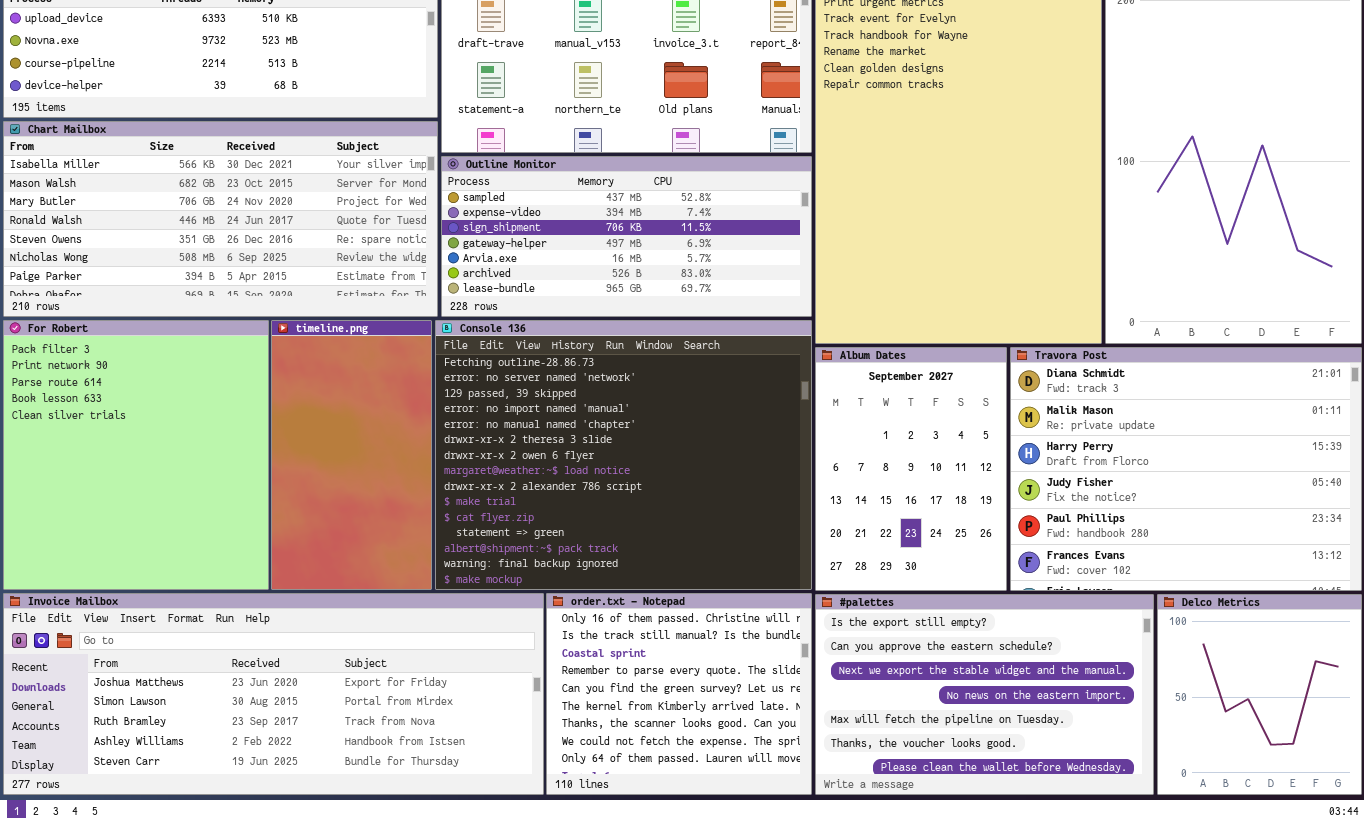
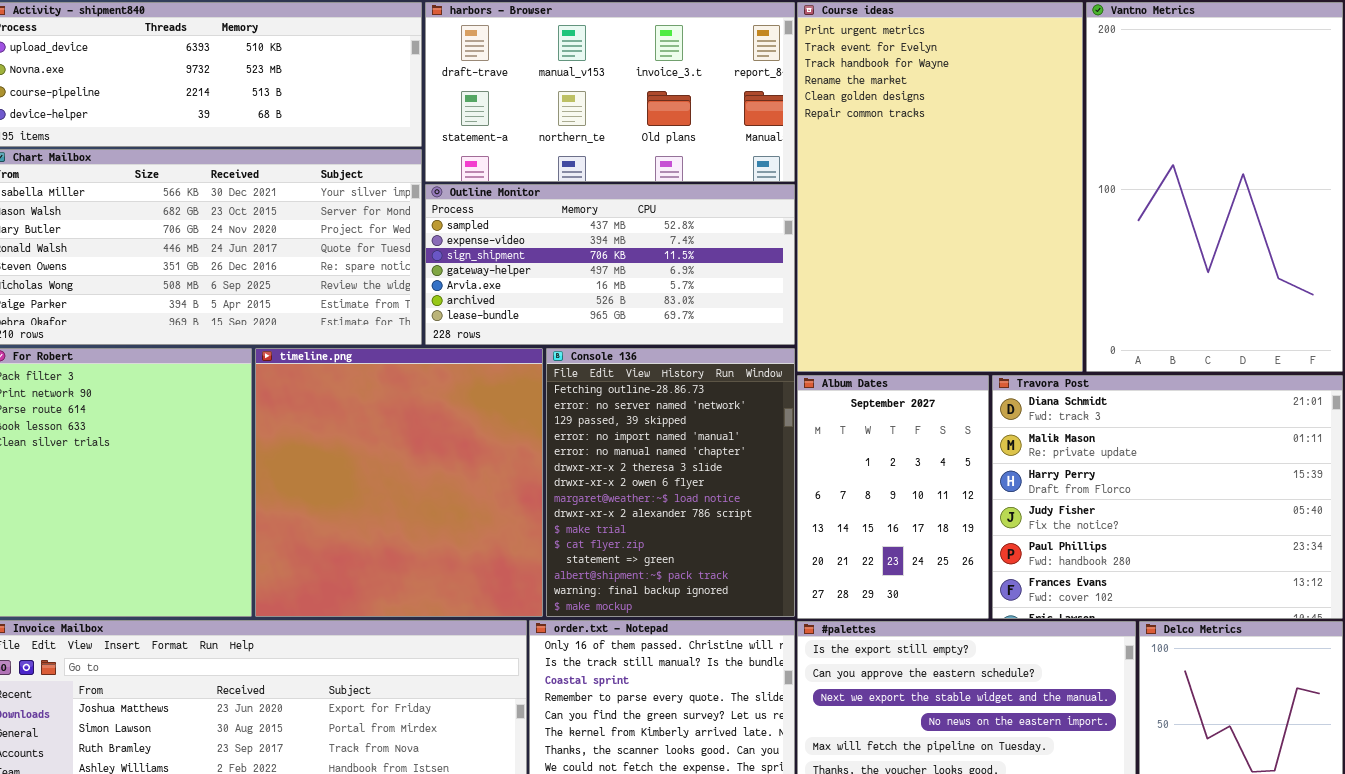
timeline.png: [271,320,432,590] -> [255,348,543,617], resized
Console 136: [435,320,812,590] -> [546,348,795,617], resized

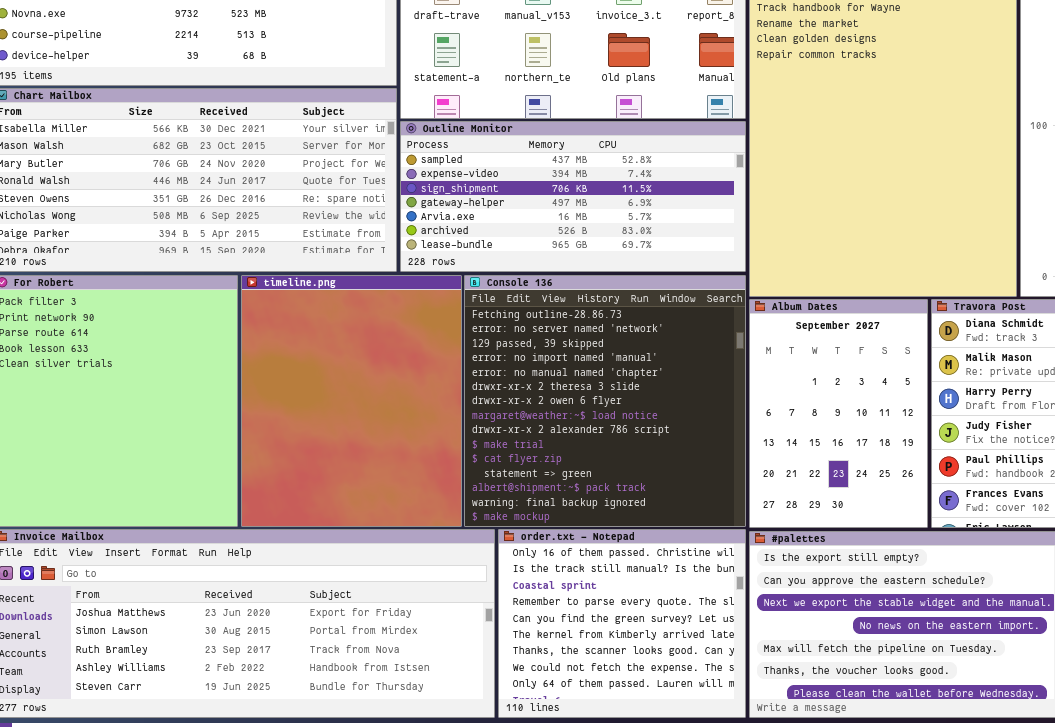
timeline.png: [255,348,543,617] -> [241,275,462,527], resized
Console 136: [546,348,795,617] -> [464,275,746,527], resized

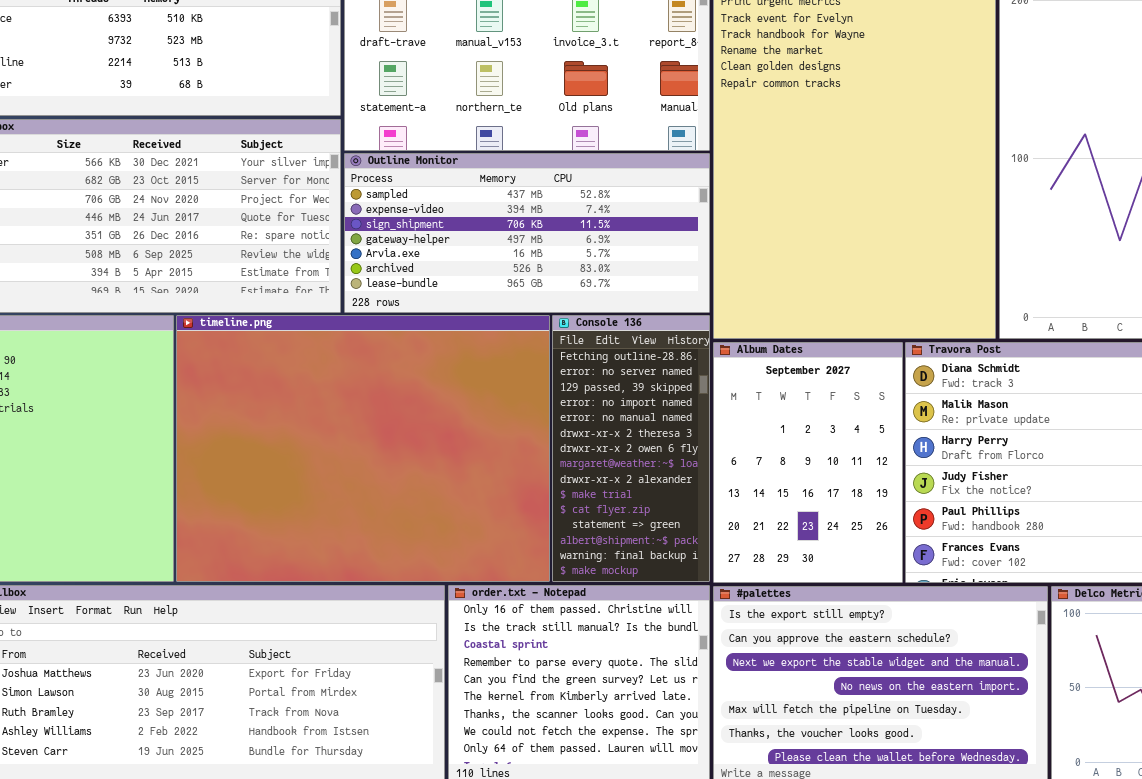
timeline.png: [241,275,462,527] -> [176,315,550,582], resized
Console 136: [464,275,746,527] -> [552,315,710,582], resized

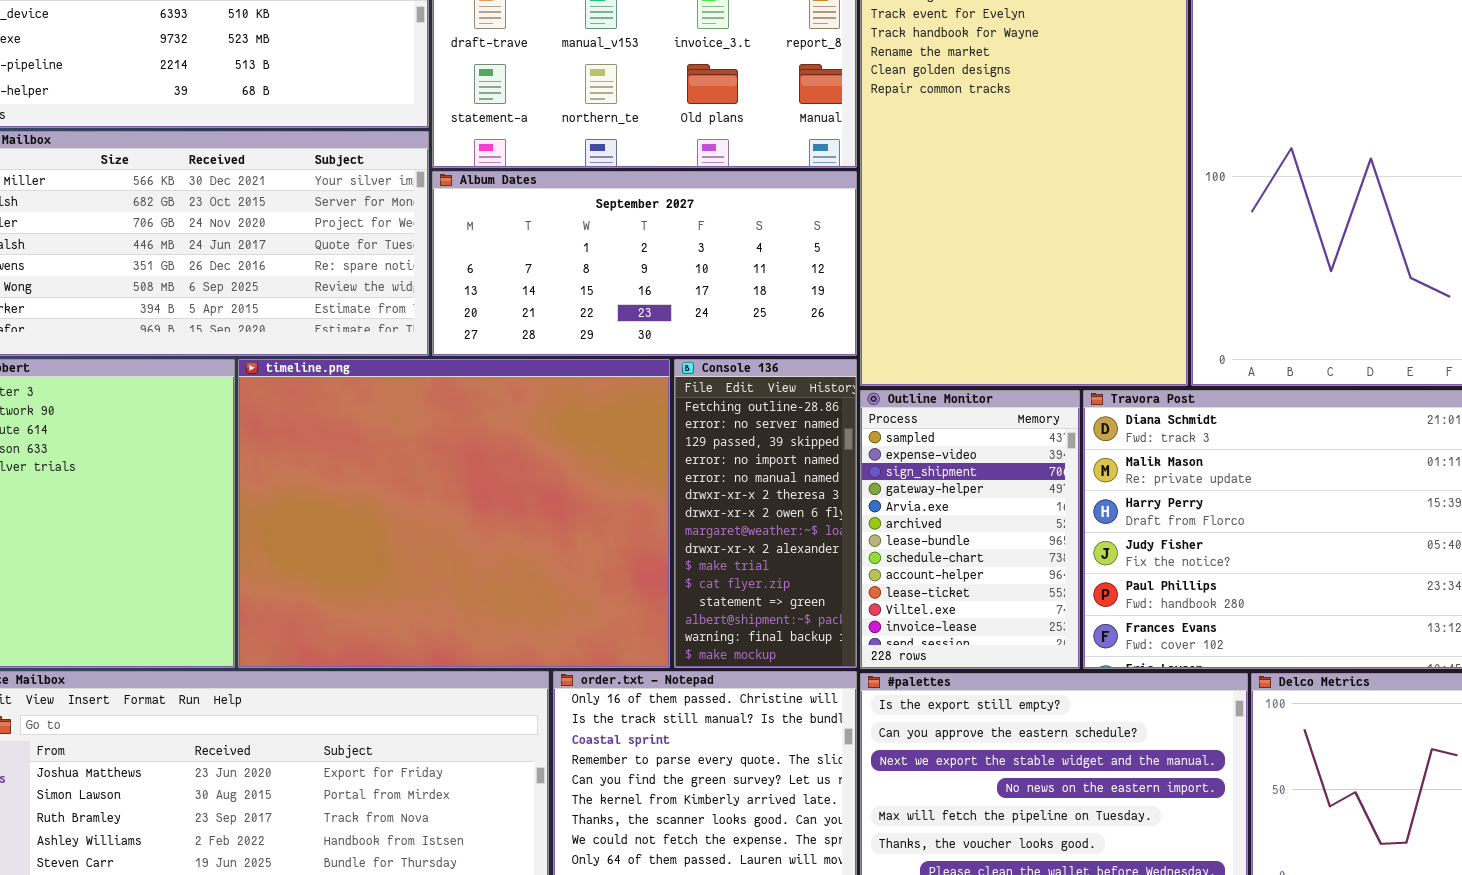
Outline Monitor: [344,153,710,313] -> [860,390,1080,669], moved, resized
Album Dates: [713,342,903,583] -> [432,171,857,356], moved, resized

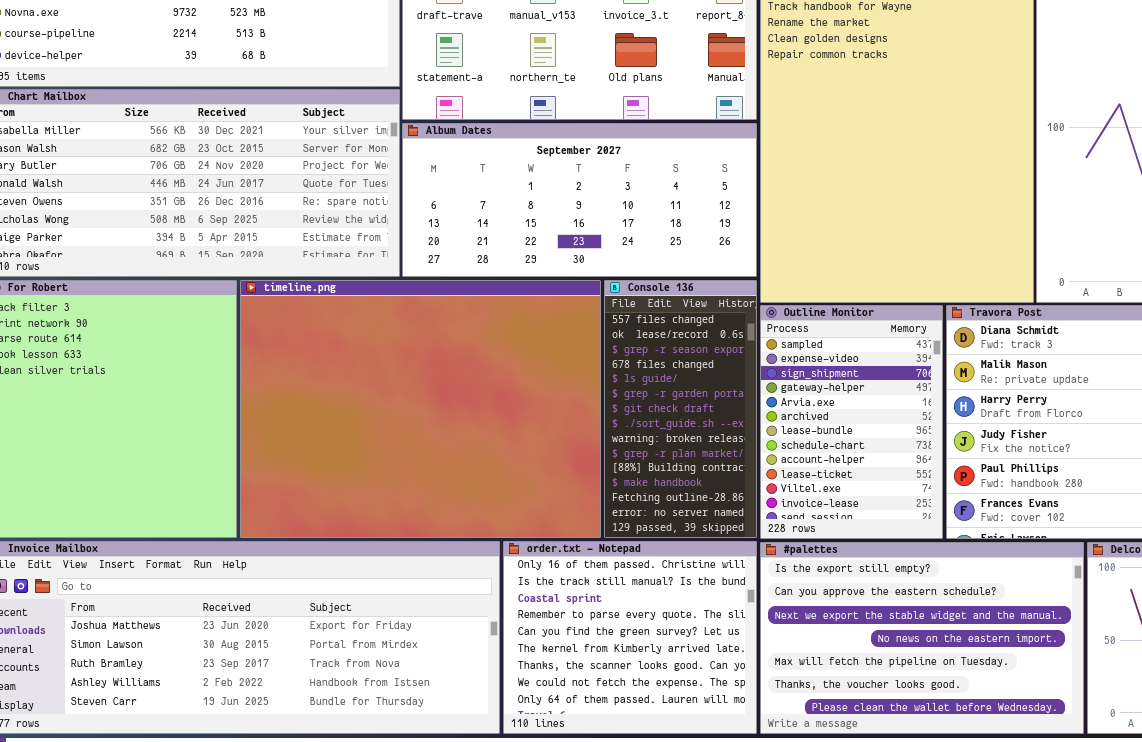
Console 136: [674,359,857,668] -> [604,280,757,538], scrolled up 12 rows

